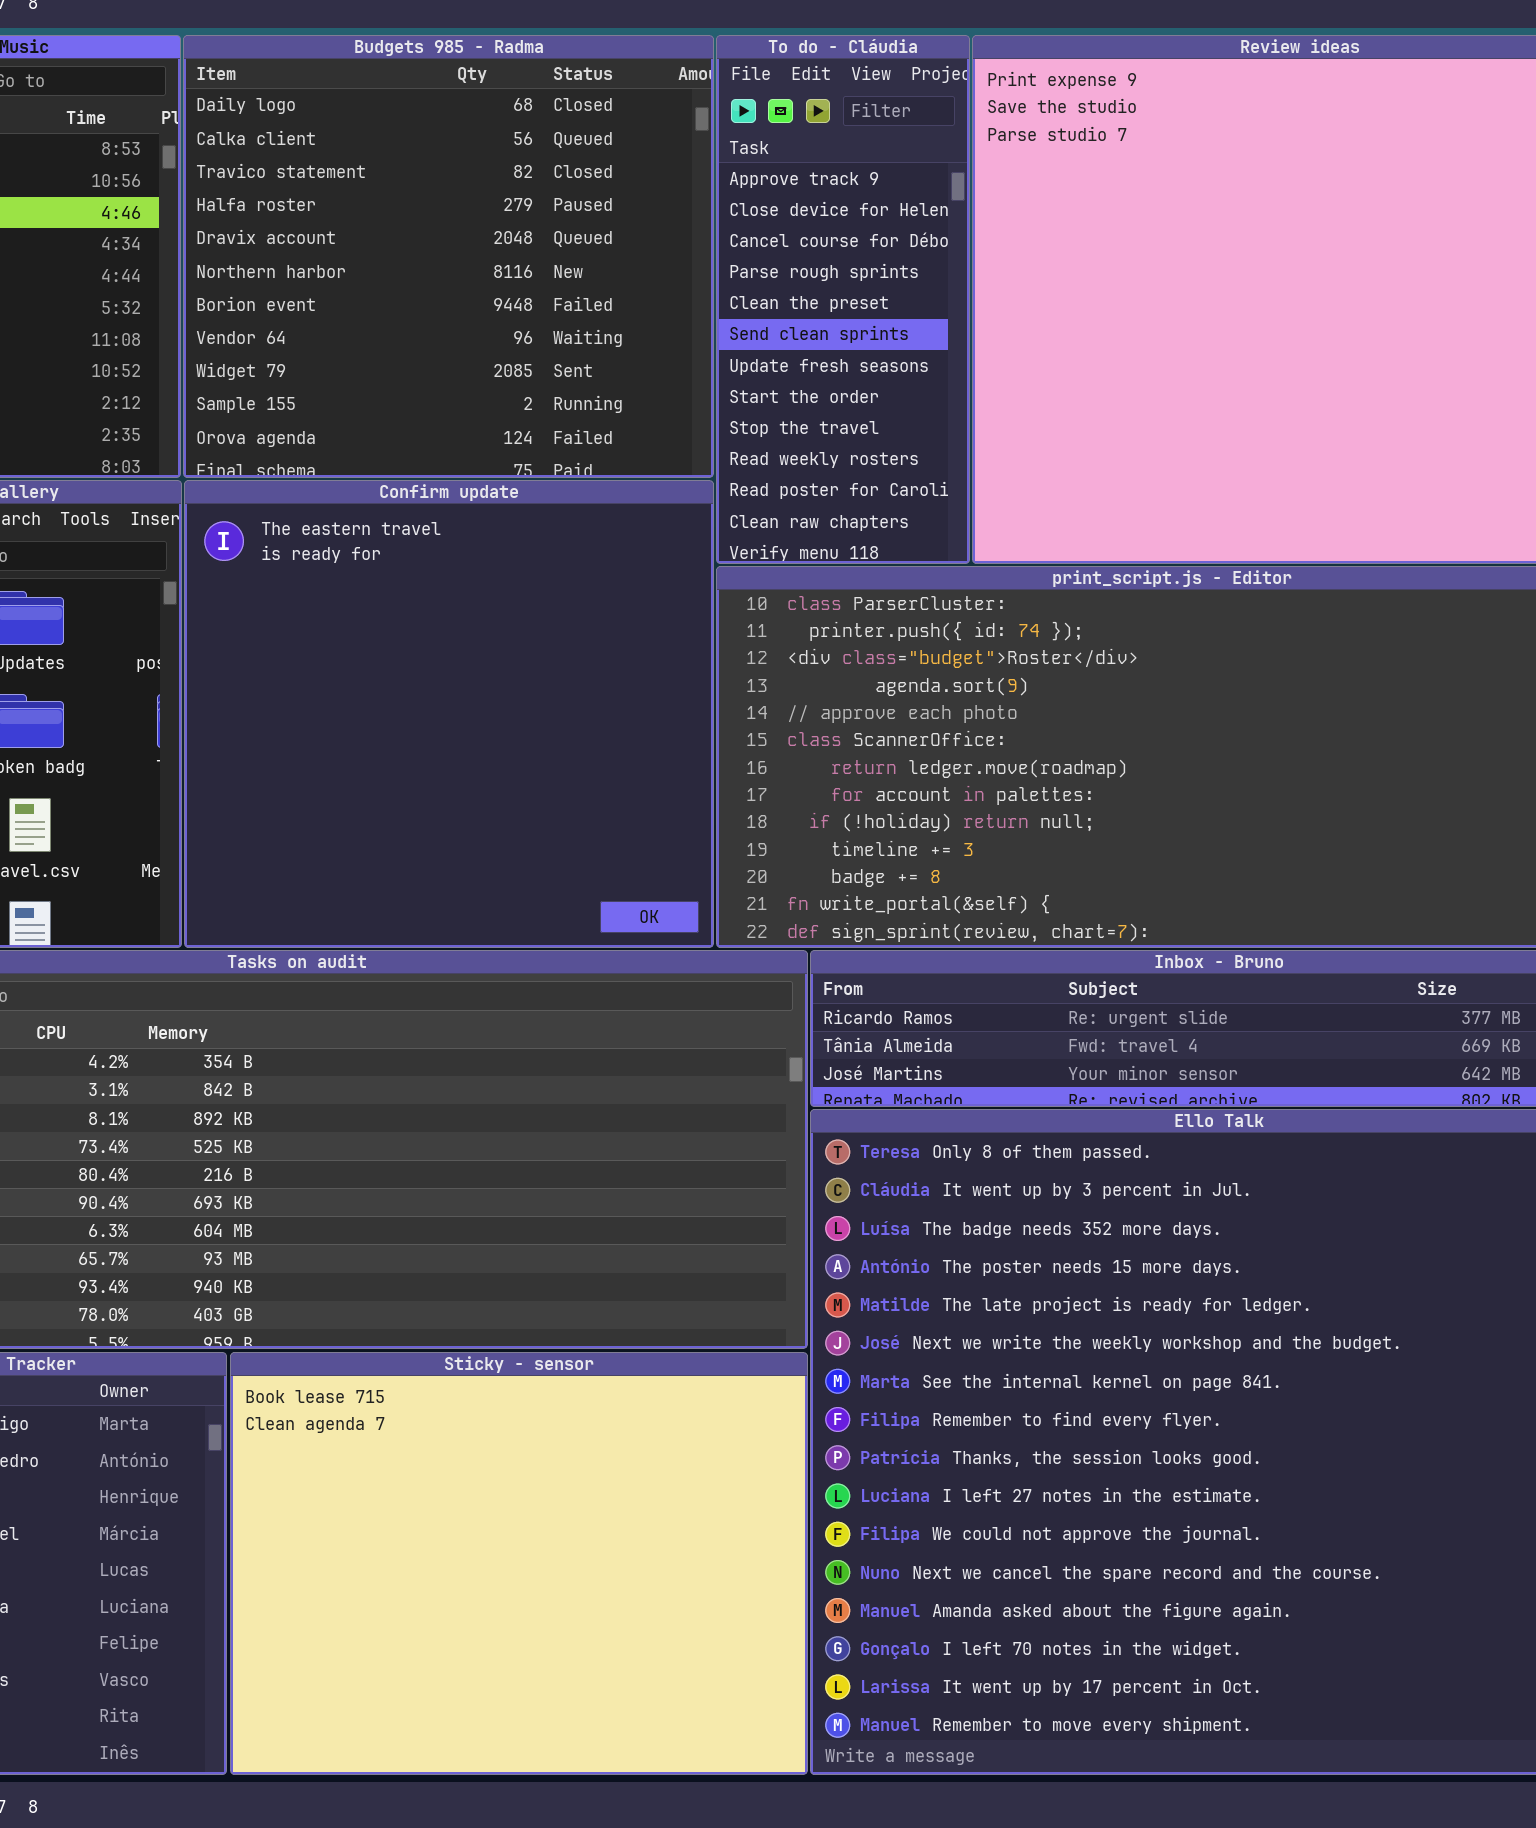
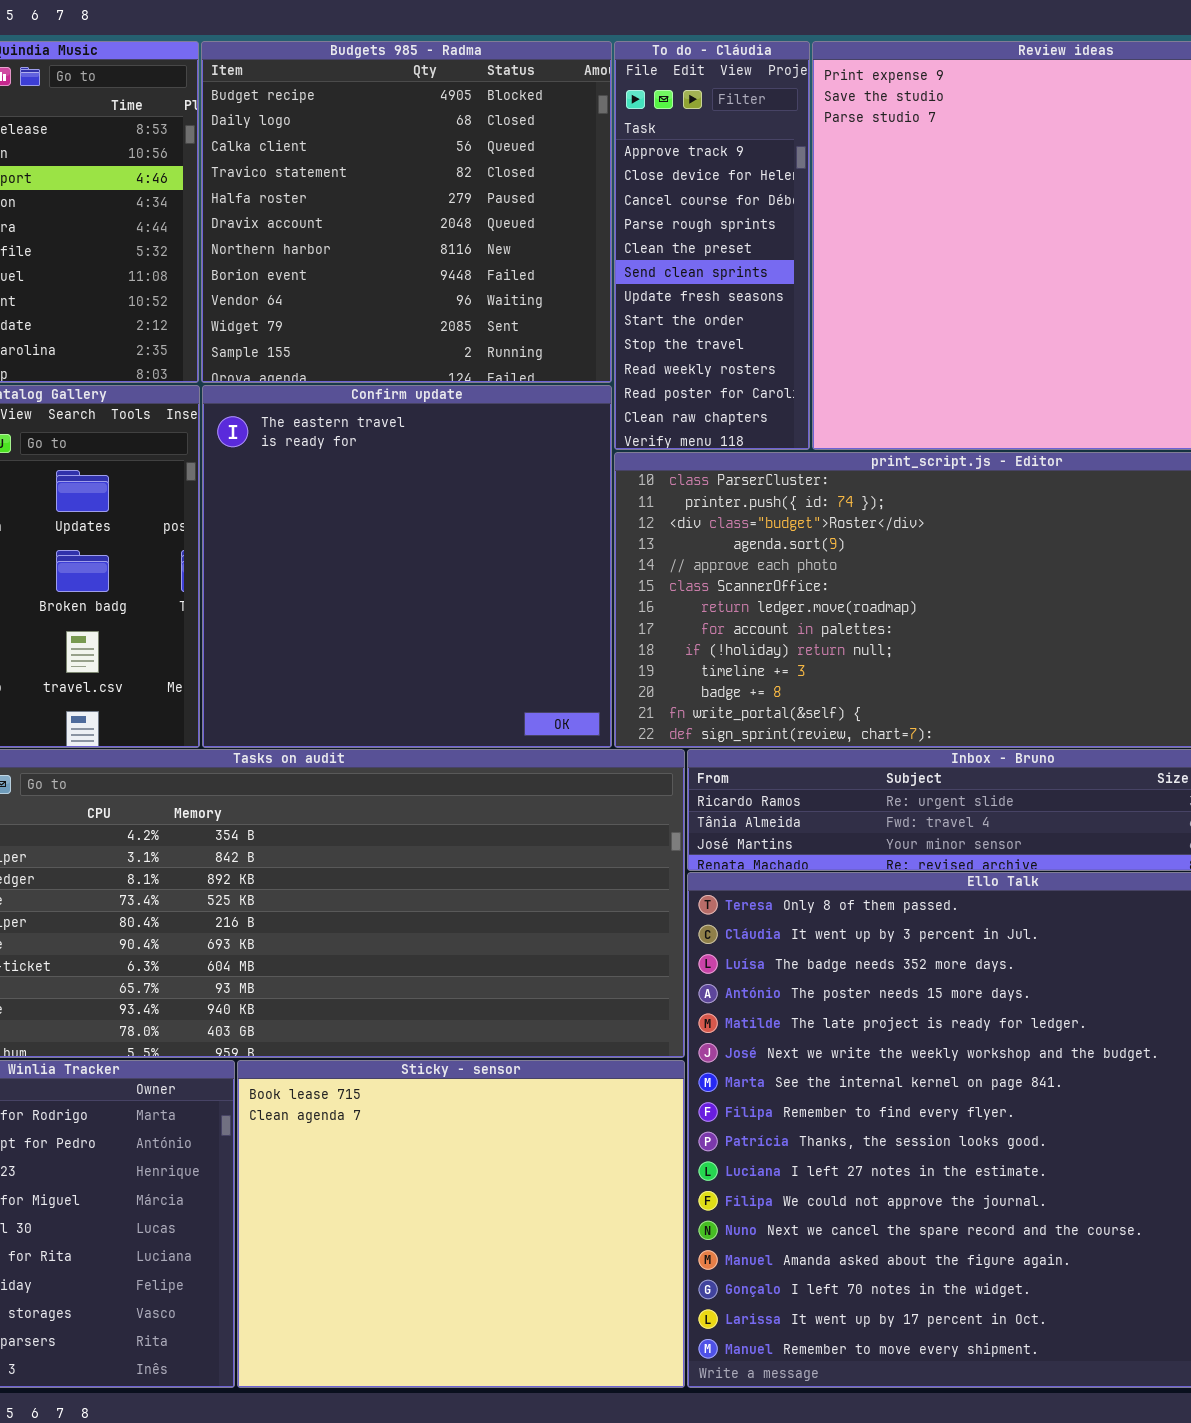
Budgets 985 - Radma: [183,35,714,478] -> [201,41,612,383], scrolled up 1 row

